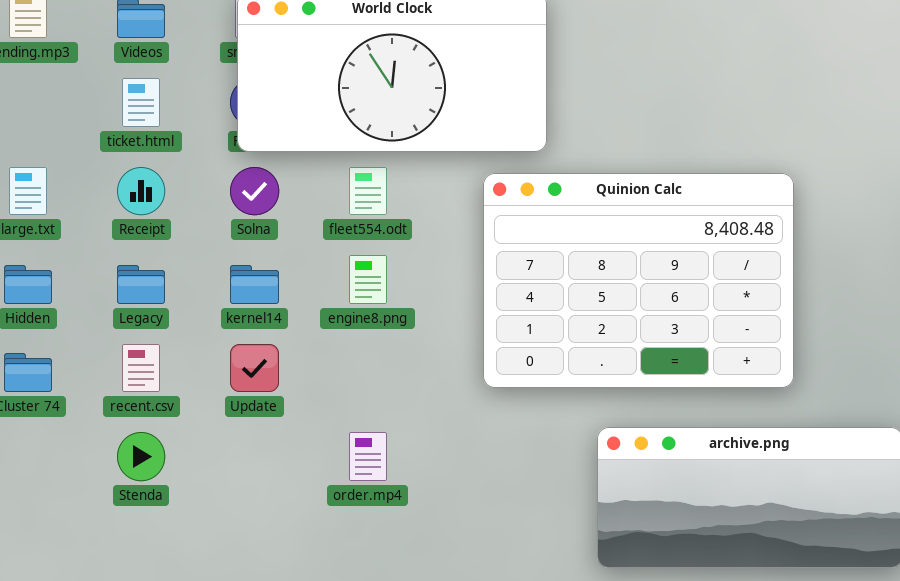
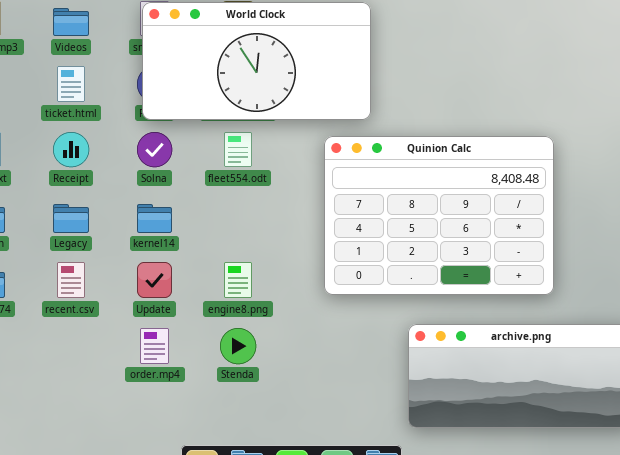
engine8.png: [349,255,387,304] -> [224,262,252,298], moved
Stenda: [117,432,165,481] -> [220,328,256,364], moved
order.mp4: [349,432,387,481] -> [140,328,169,364], moved

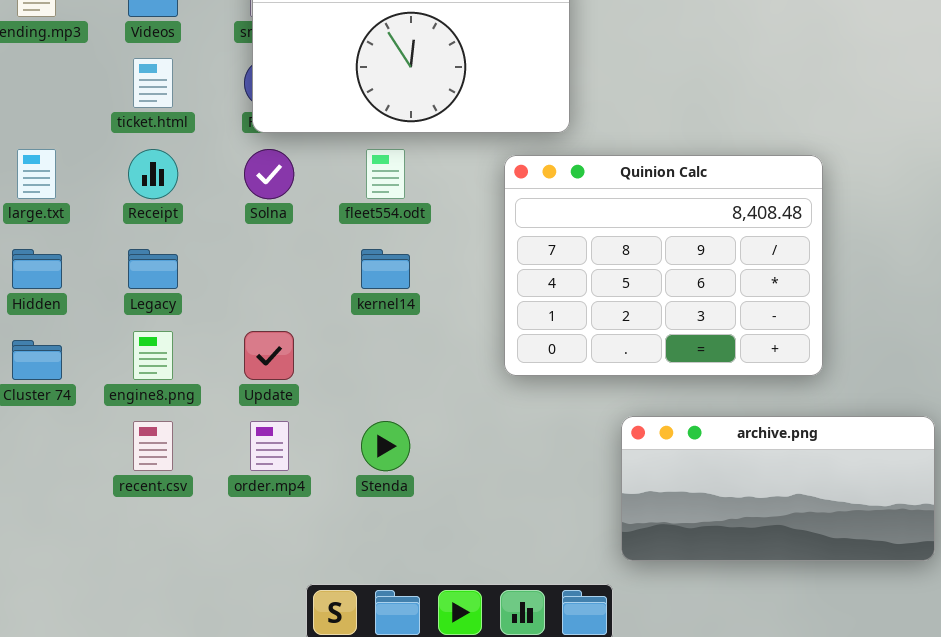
kernel14: [137,204,172,233] -> [361,249,410,289], moved
recent.csv: [57,262,85,298] -> [133,421,173,471], moved
engine8.png: [224,262,252,298] -> [133,331,173,380], moved

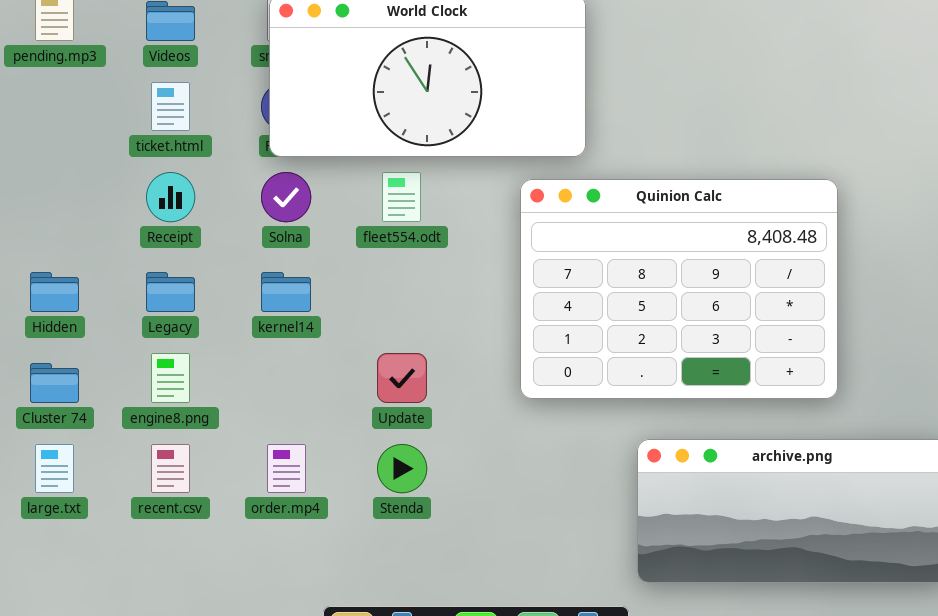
large.txt: [17,149,56,199] -> [35,444,74,493], moved
kernel14: [361,249,410,289] -> [261,272,311,312], moved
Update: [244,331,294,380] -> [377,353,427,403], moved

